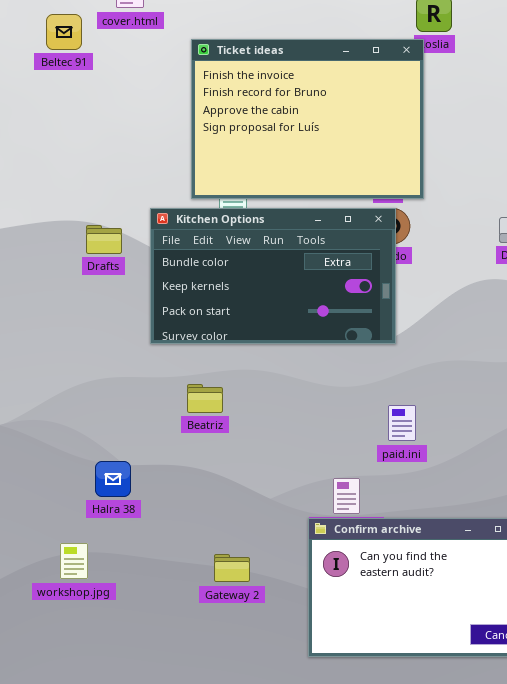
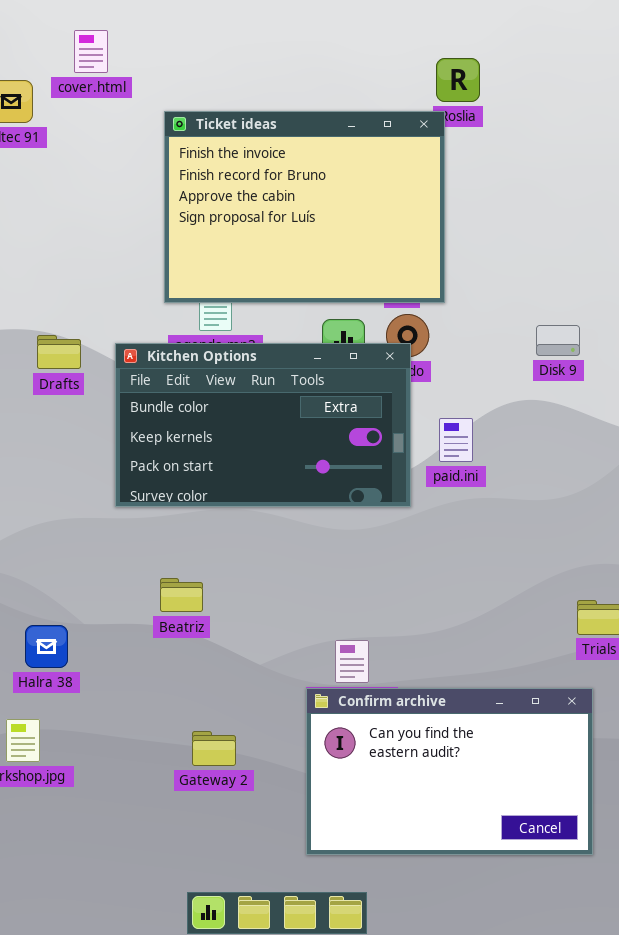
Kitchen Options: [150,208,396,344] -> [115,343,411,507], moved
Beatriz: [187,384,223,413] -> [160,578,203,612], moved
paid.ini: [388,405,416,441] -> [439,418,473,462], moved
Halra 38: [95,461,131,497] -> [25,625,68,668], moved

